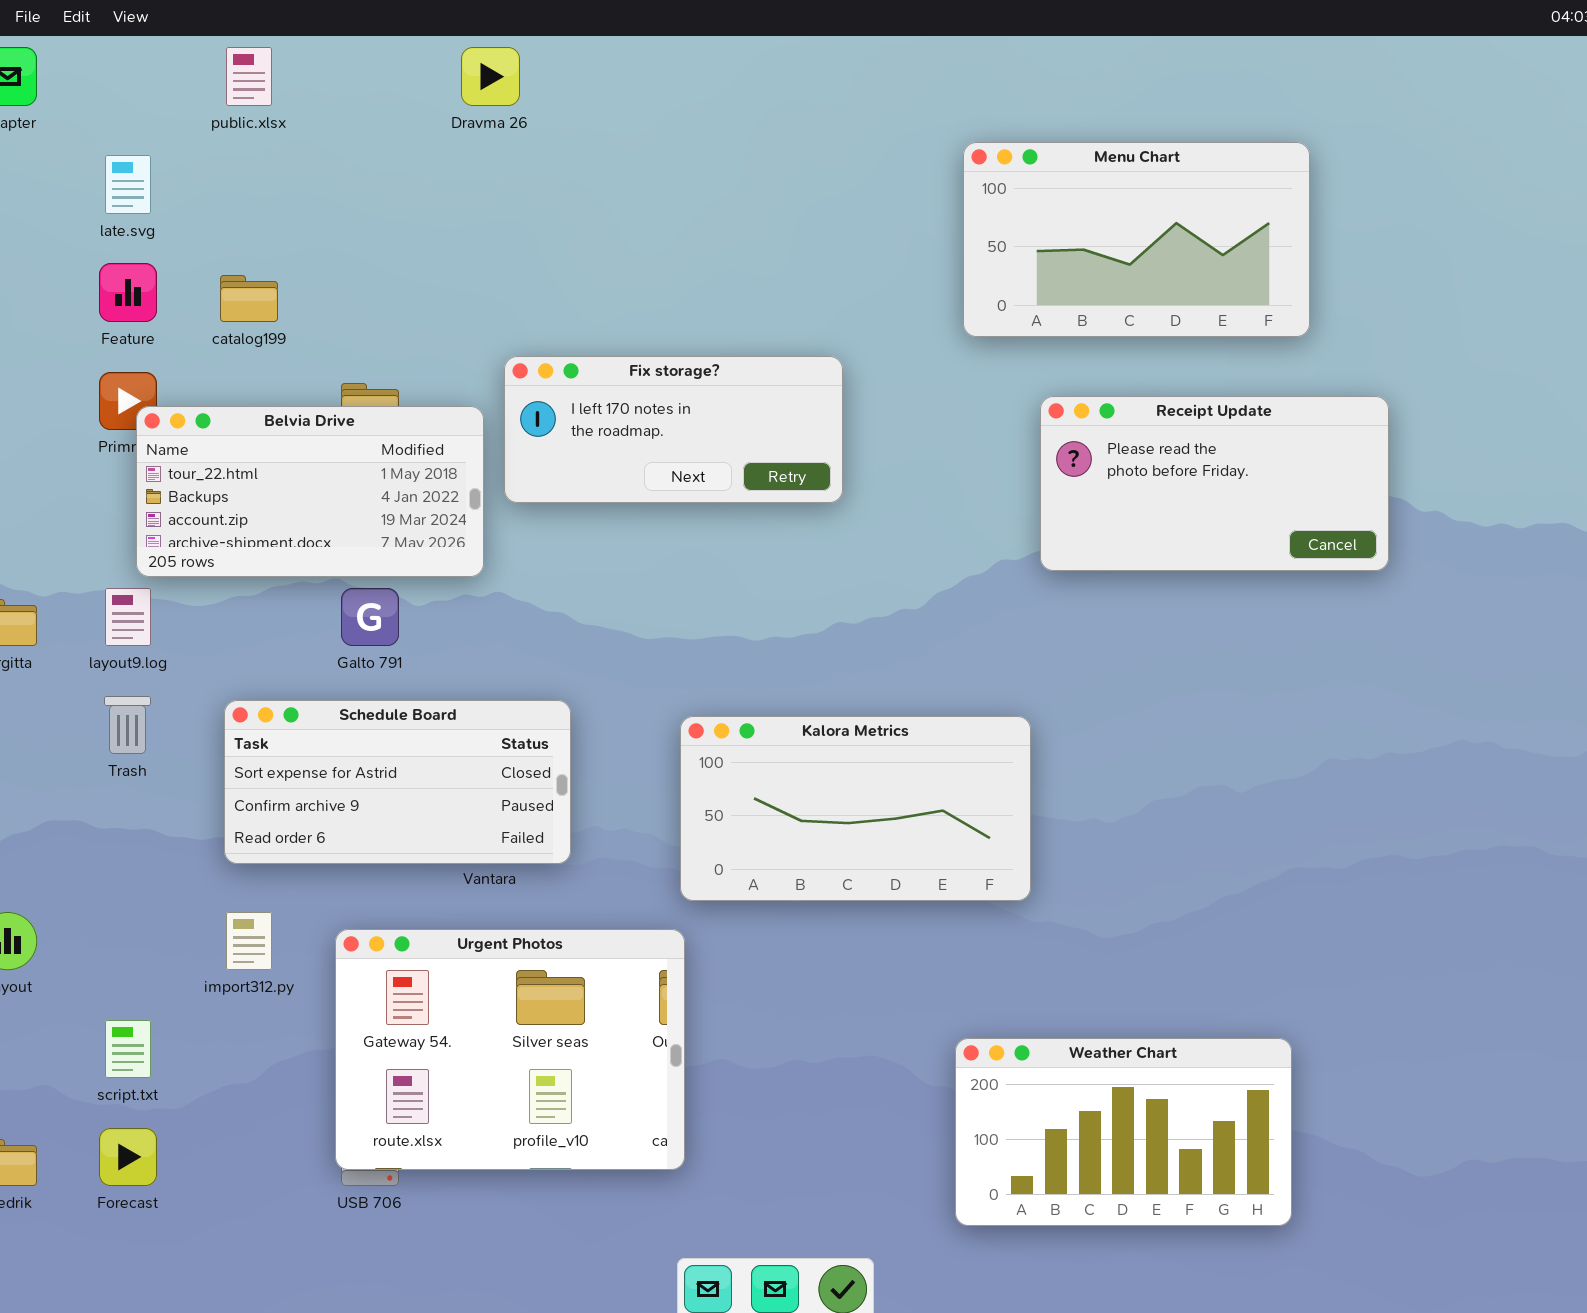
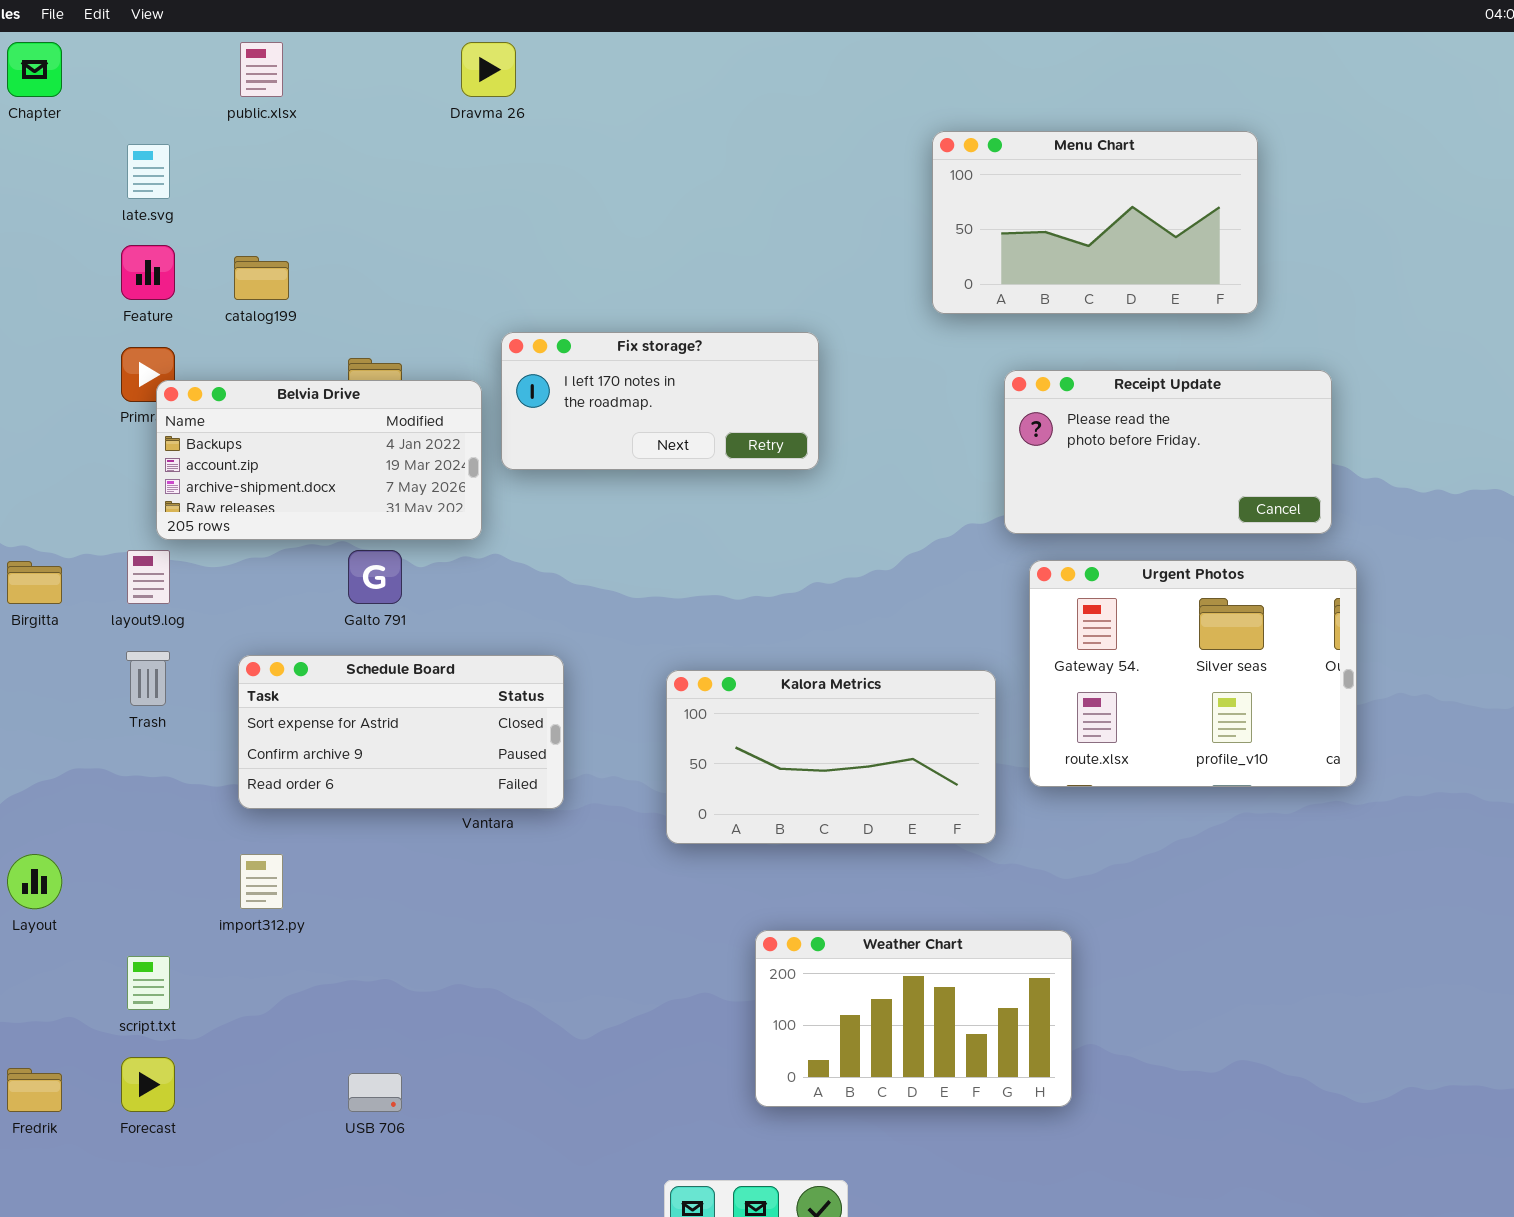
Belvia Drive: [136,406,484,577] -> [156,380,482,540], scrolled down 1 row
Urgent Photos: [335,929,685,1170] -> [1029,560,1357,787], moved
Weather Chart: [955,1038,1292,1226] -> [755,930,1072,1107], moved

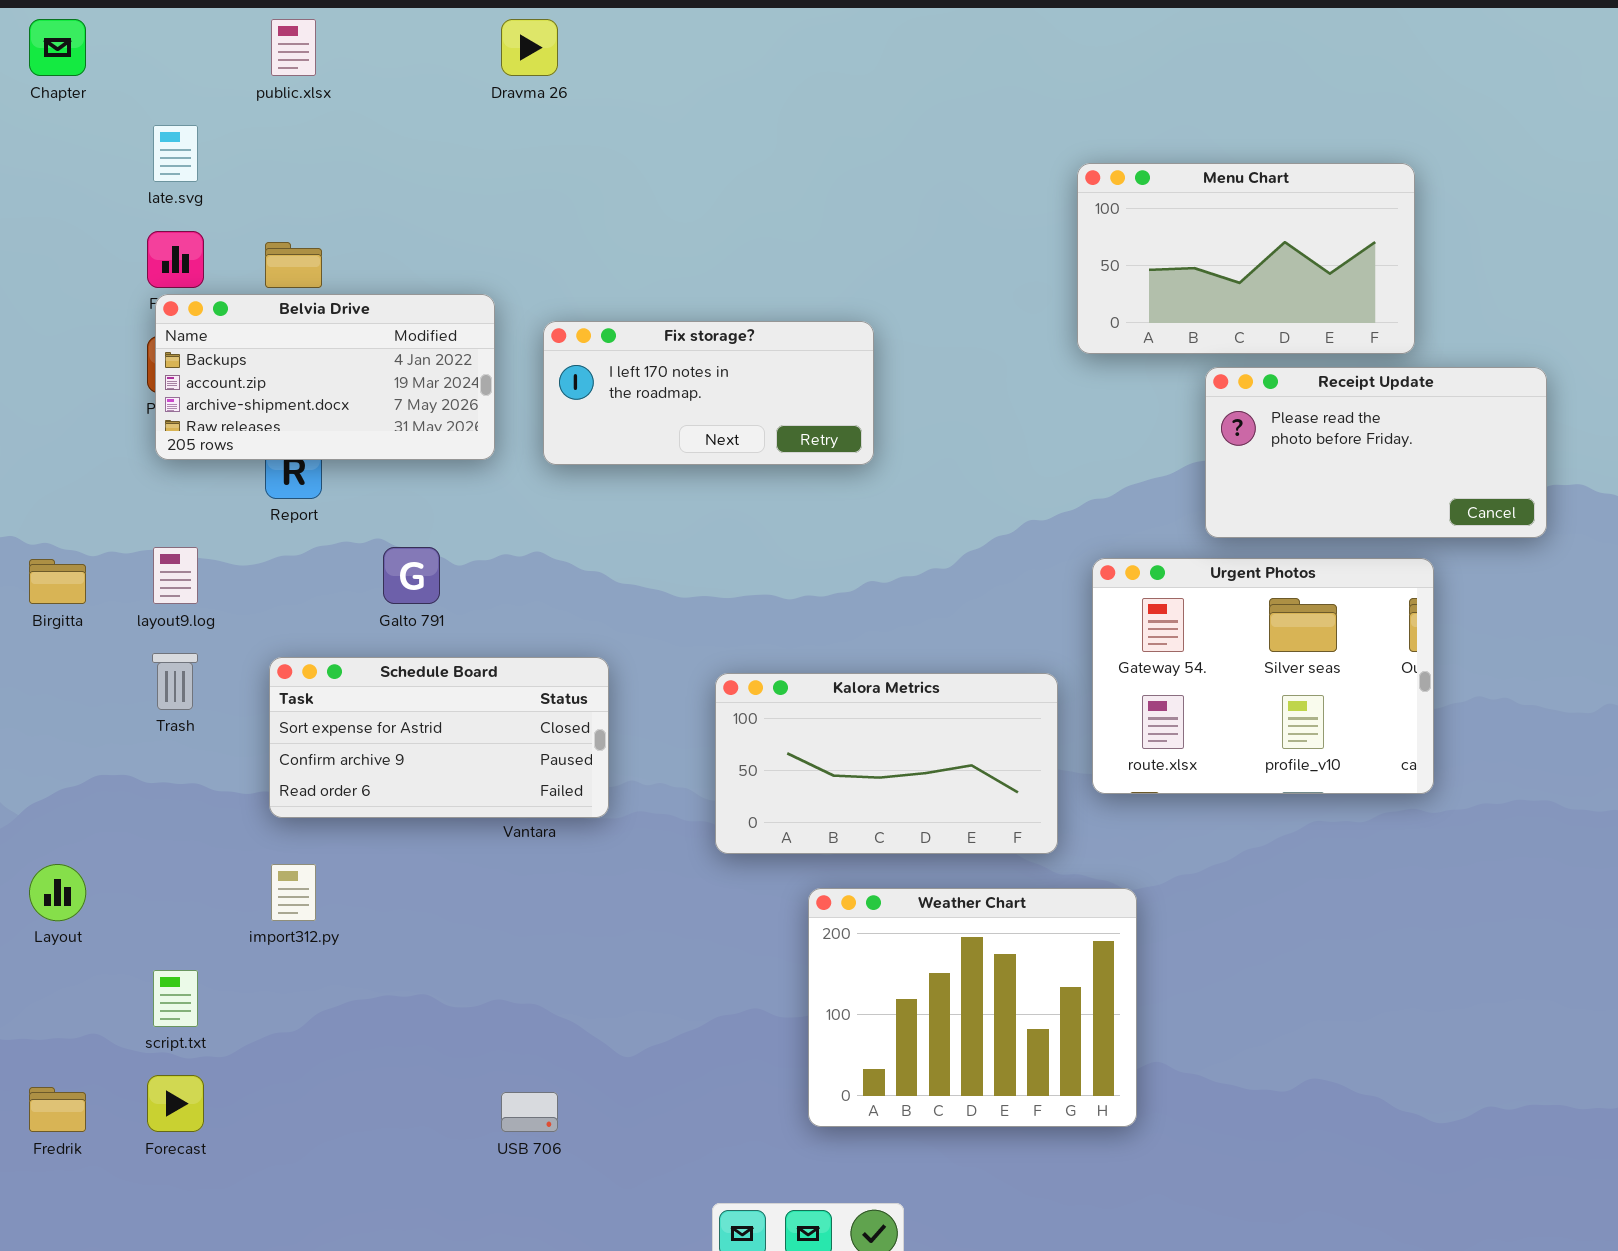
Menu Chart: [932,131,1258,314] -> [1077,163,1415,354], moved
Receipt Update: [1004,370,1332,534] -> [1205,367,1547,538], moved
Belvia Drive: [156,380,482,540] -> [155,294,495,460], moved
Weather Chart: [755,930,1072,1107] -> [808,888,1137,1127], resized
USB 706: [348,1073,402,1112] -> [501,1092,558,1132], moved

